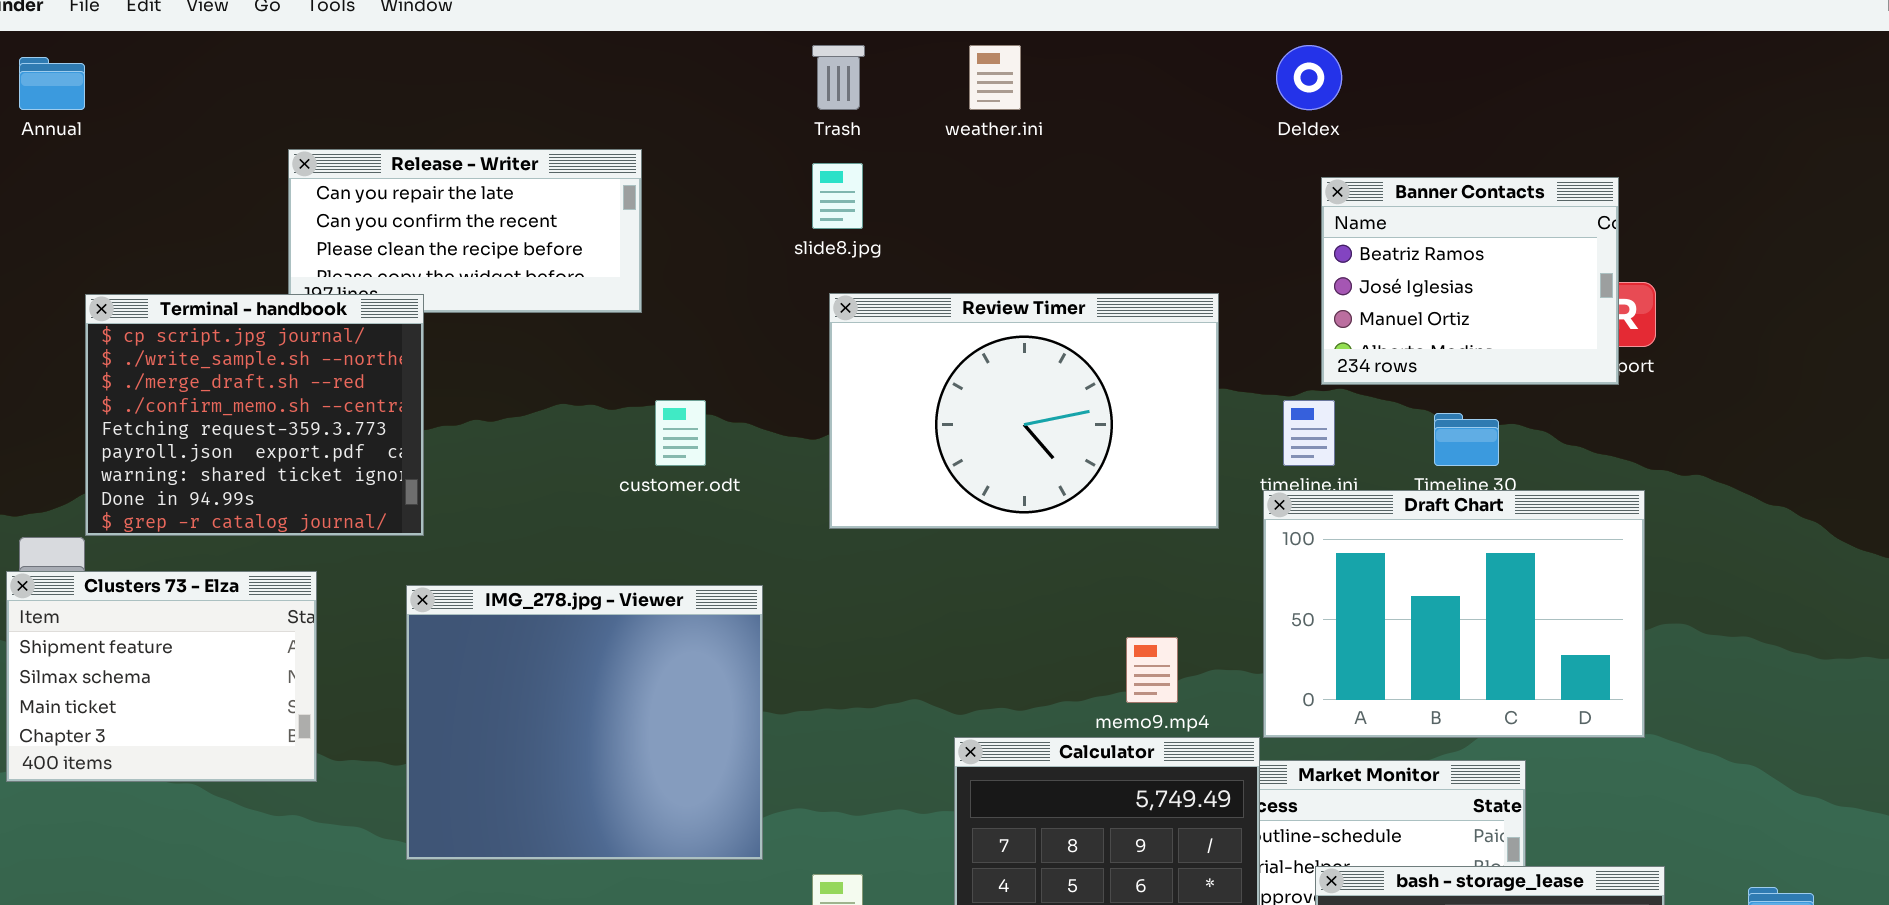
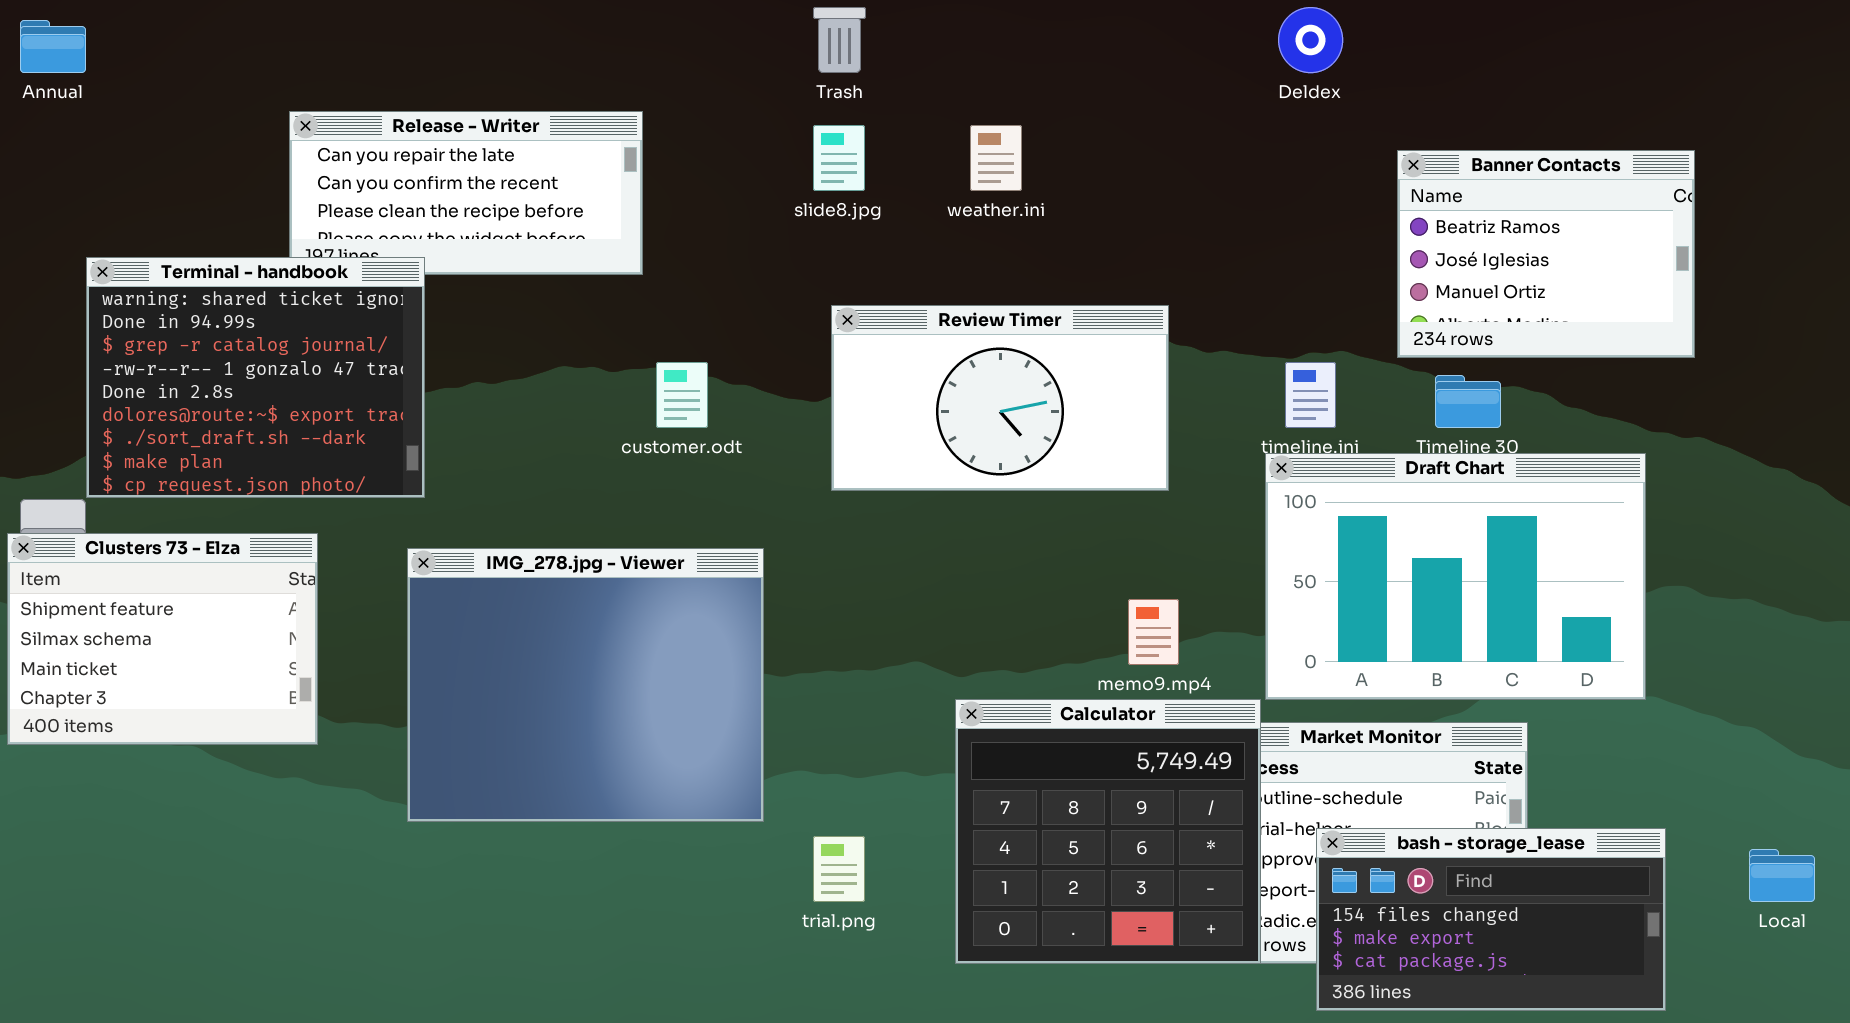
weather.ini: [969,45,1021,110] -> [970,125,1022,191], moved
Banner Contacts: [1321,177,1619,385] -> [1397,150,1695,358], moved
Review Timer: [829,293,1219,529] -> [831,305,1169,491], resized
Terminal - handbook: [85,294,424,536] -> [86,257,425,498], scrolled down 6 rows

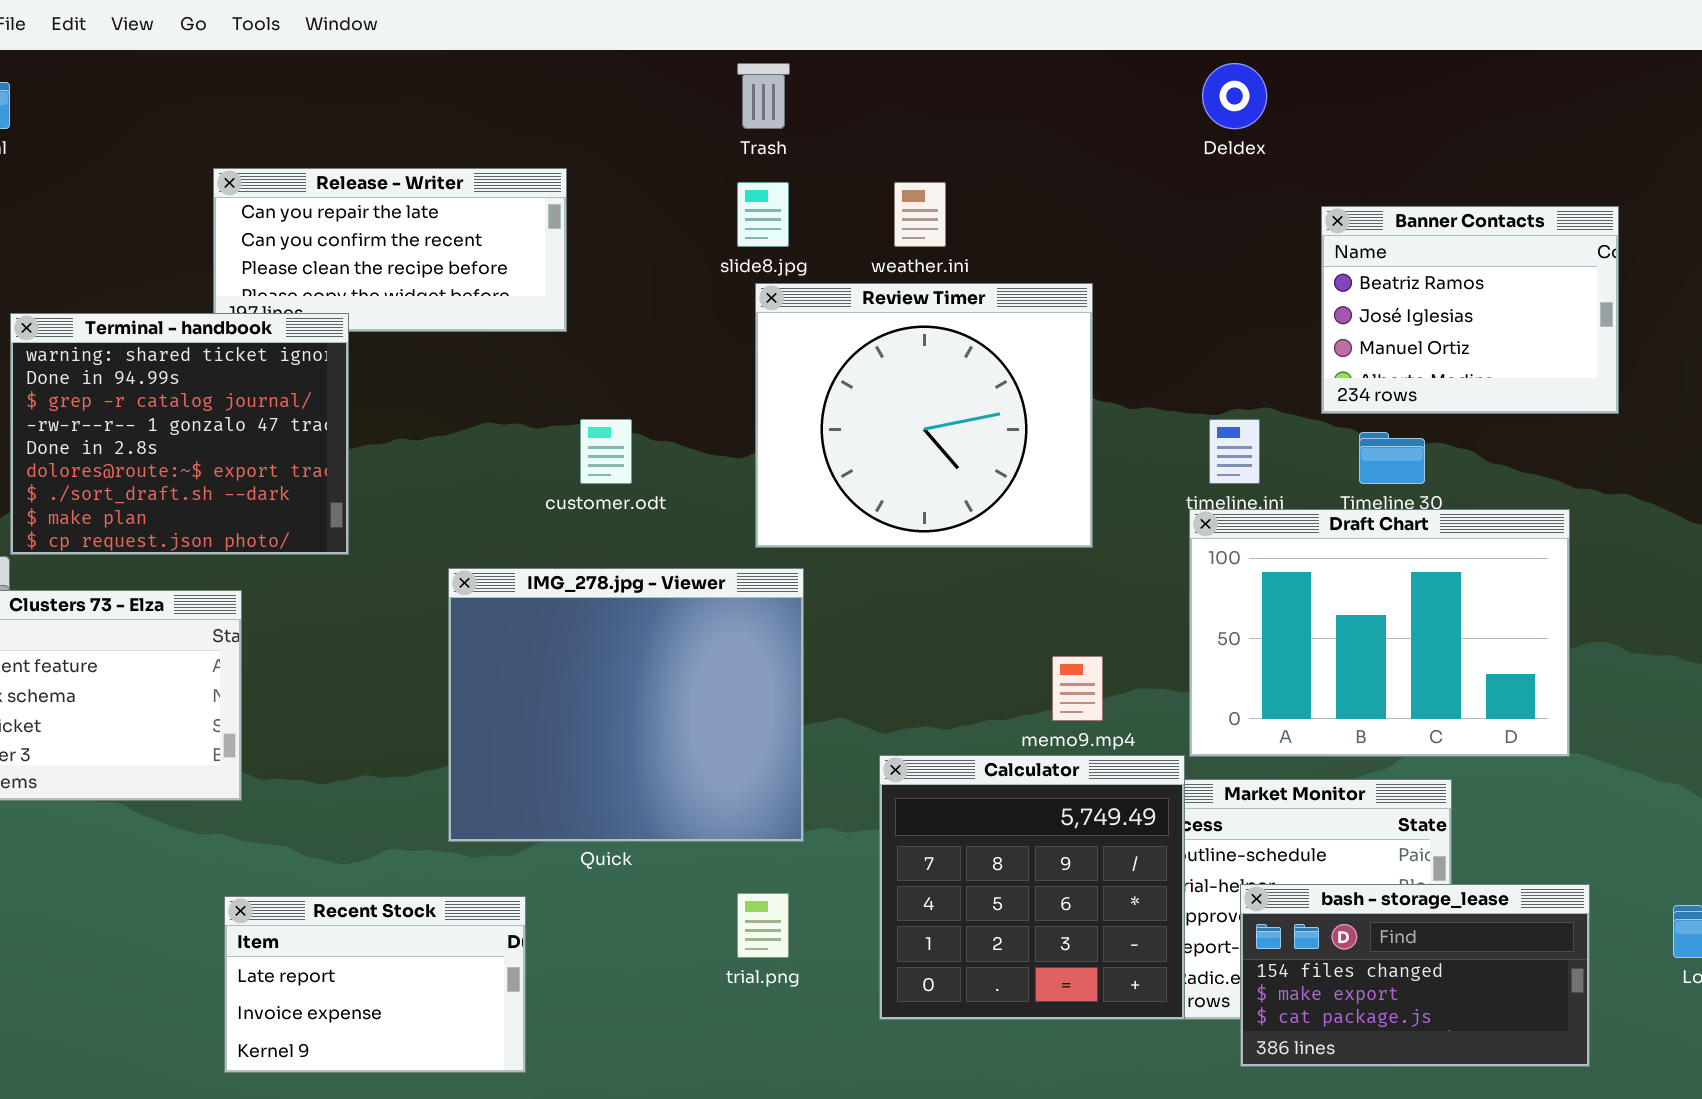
Review Timer: [831,305,1169,491] -> [755,283,1093,548], resized
IMG_278.jpg - Viewer: [407,548,764,822] -> [448,568,804,842], moved
Recent Stock: none -> [224,896,526,1073], opened

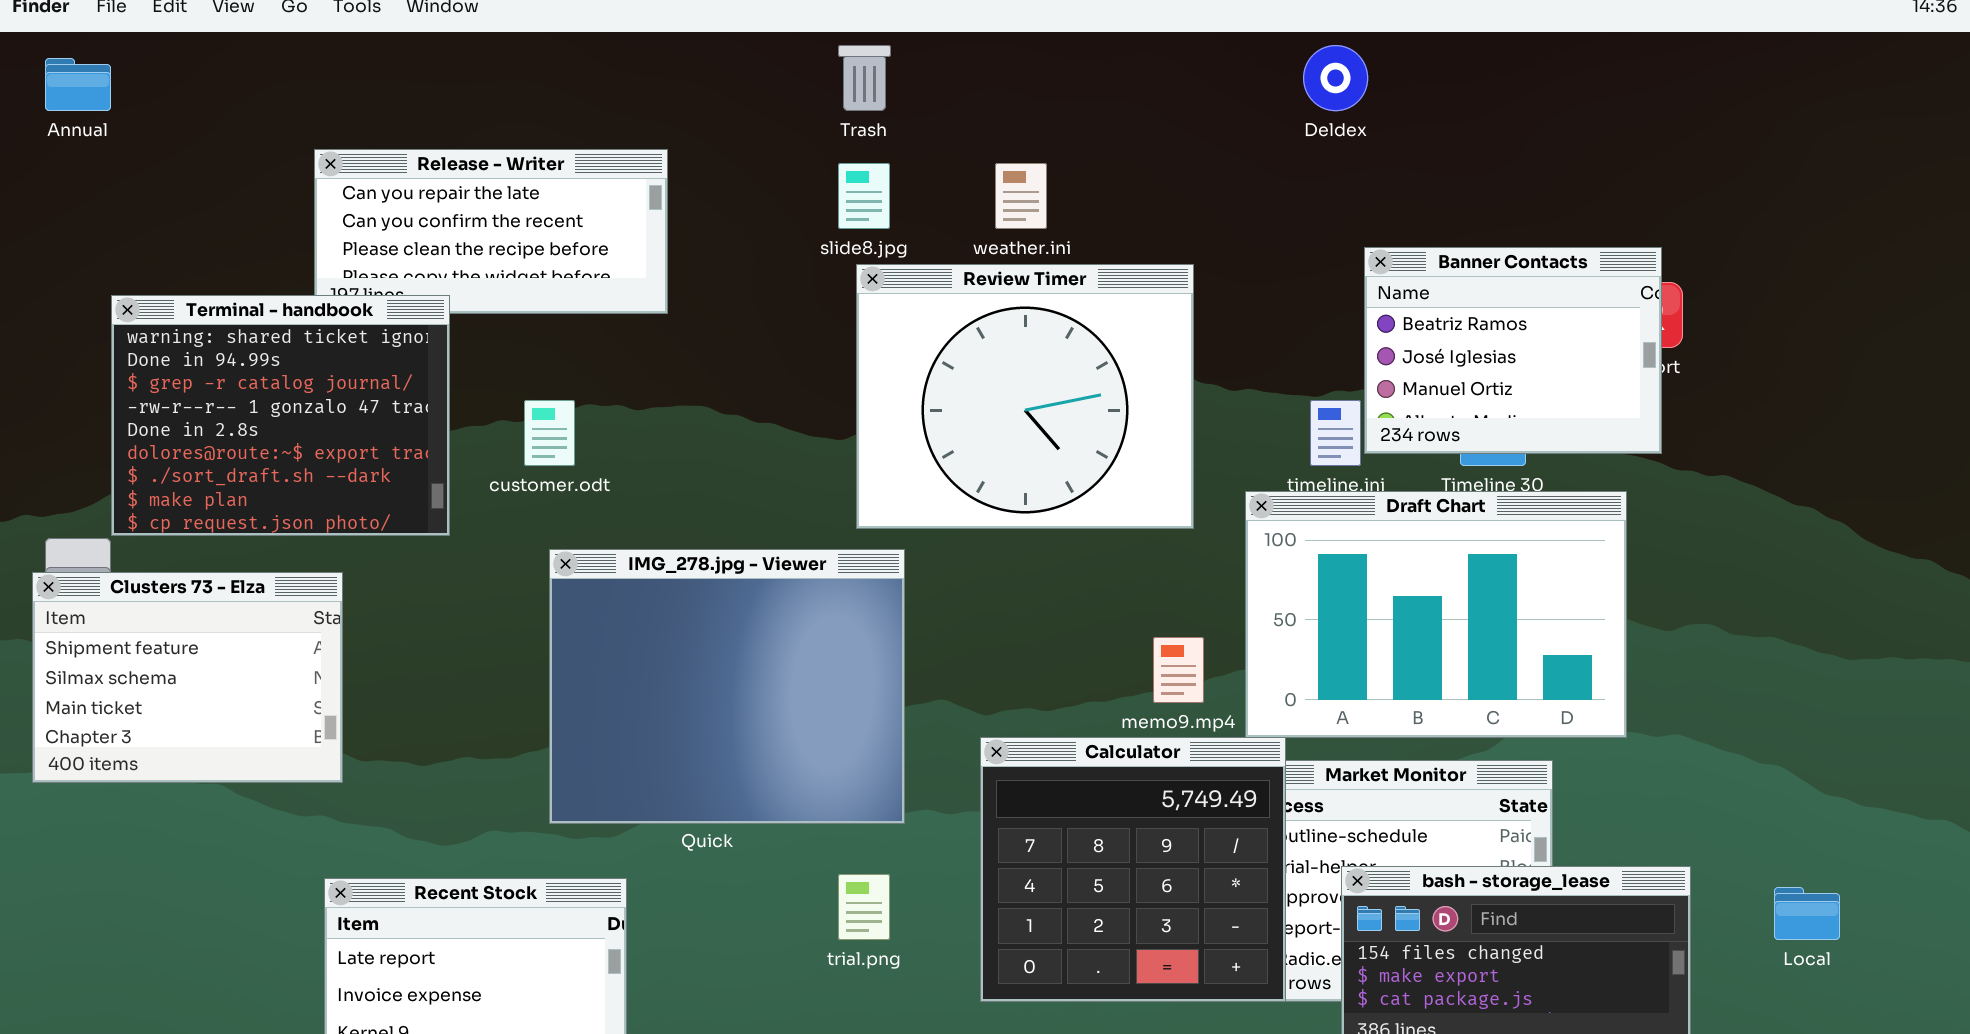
Banner Contacts: [1321,206,1619,414] -> [1364,247,1662,454], moved
customer.odt: [580,419,632,484] -> [524,400,575,466], moved
Draft Chart: [1189,509,1570,757] -> [1245,491,1627,738], moved

